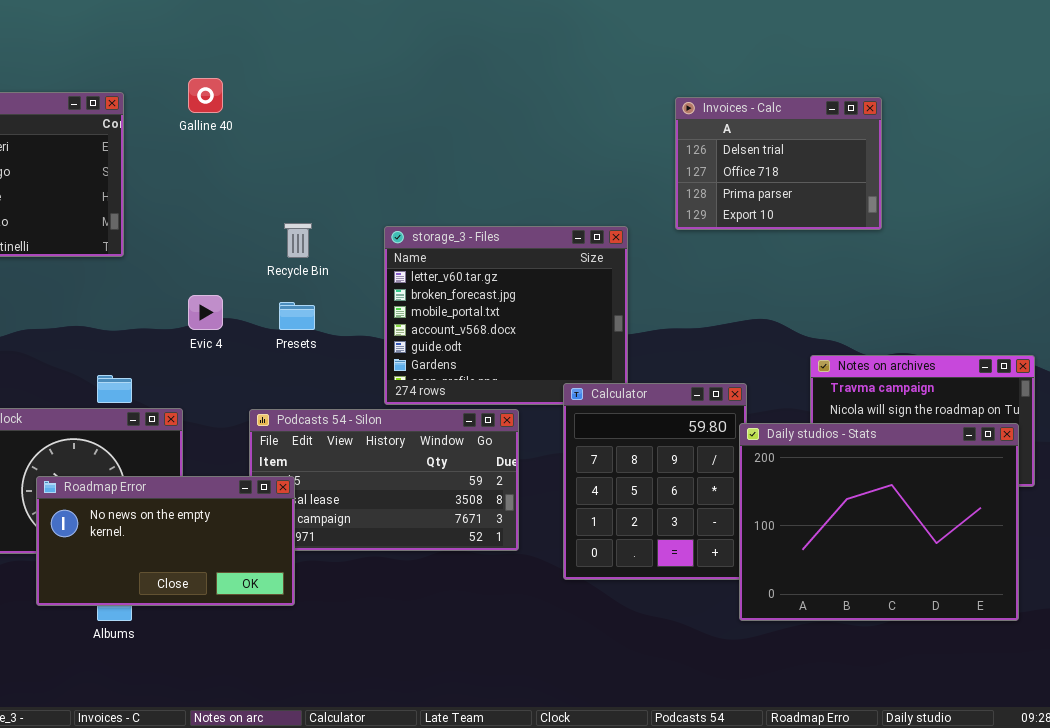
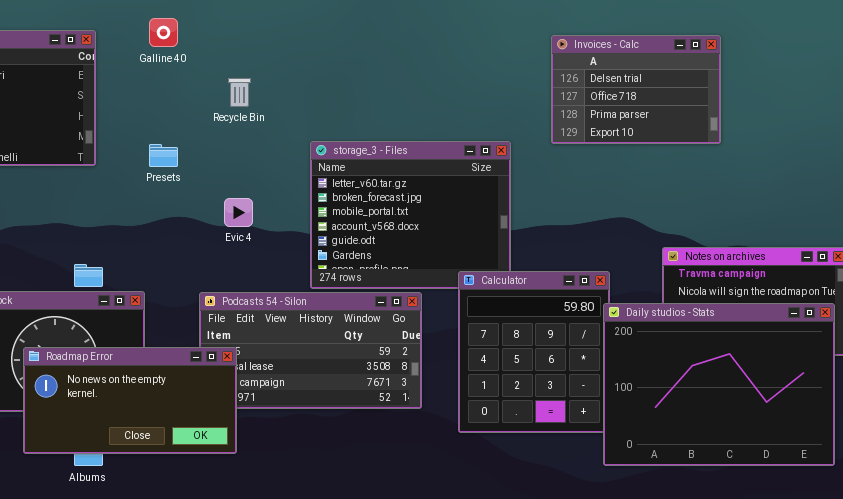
Recycle Bin: [284,223,312,258] -> [228,78,251,107], moved
Evic 4: [188,295,223,330] -> [224,198,253,227], moved
Presets: [279,302,315,330] -> [149,144,178,167], moved

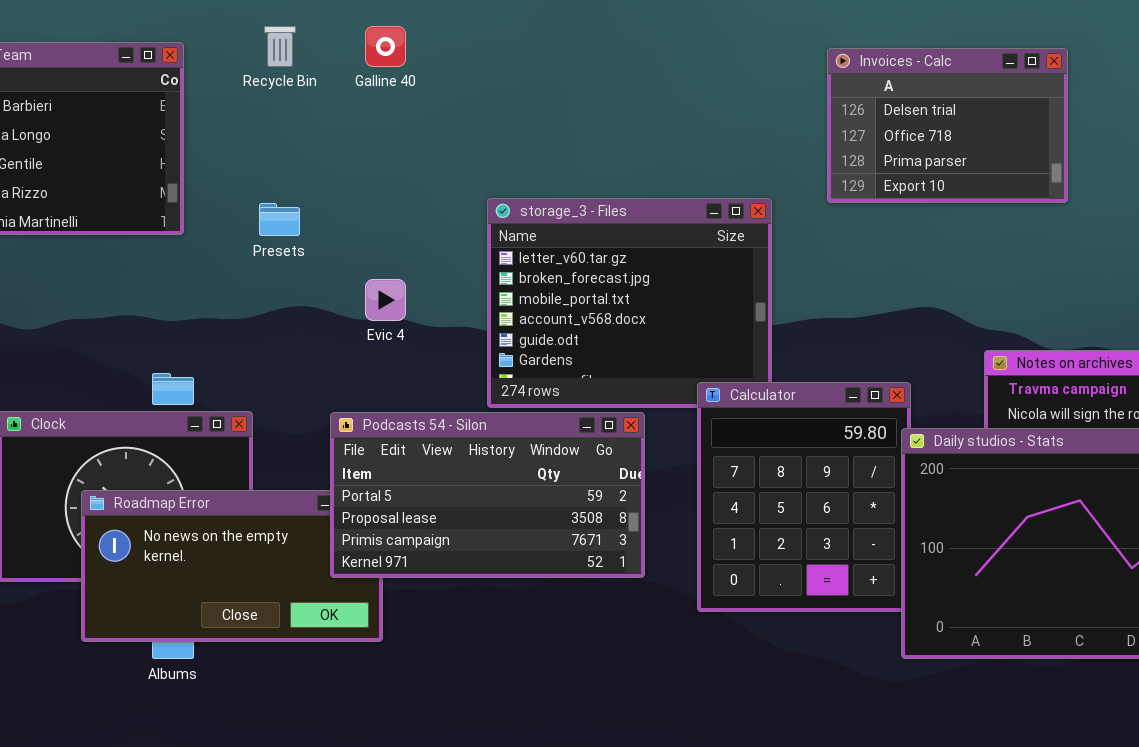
Galline 40: [149,18,178,47] -> [365,26,406,67], moved
Recycle Bin: [228,78,251,107] -> [264,26,296,67], moved
Podcasts 54 - Silon: [199,292,422,409] -> [330,412,645,578], raised

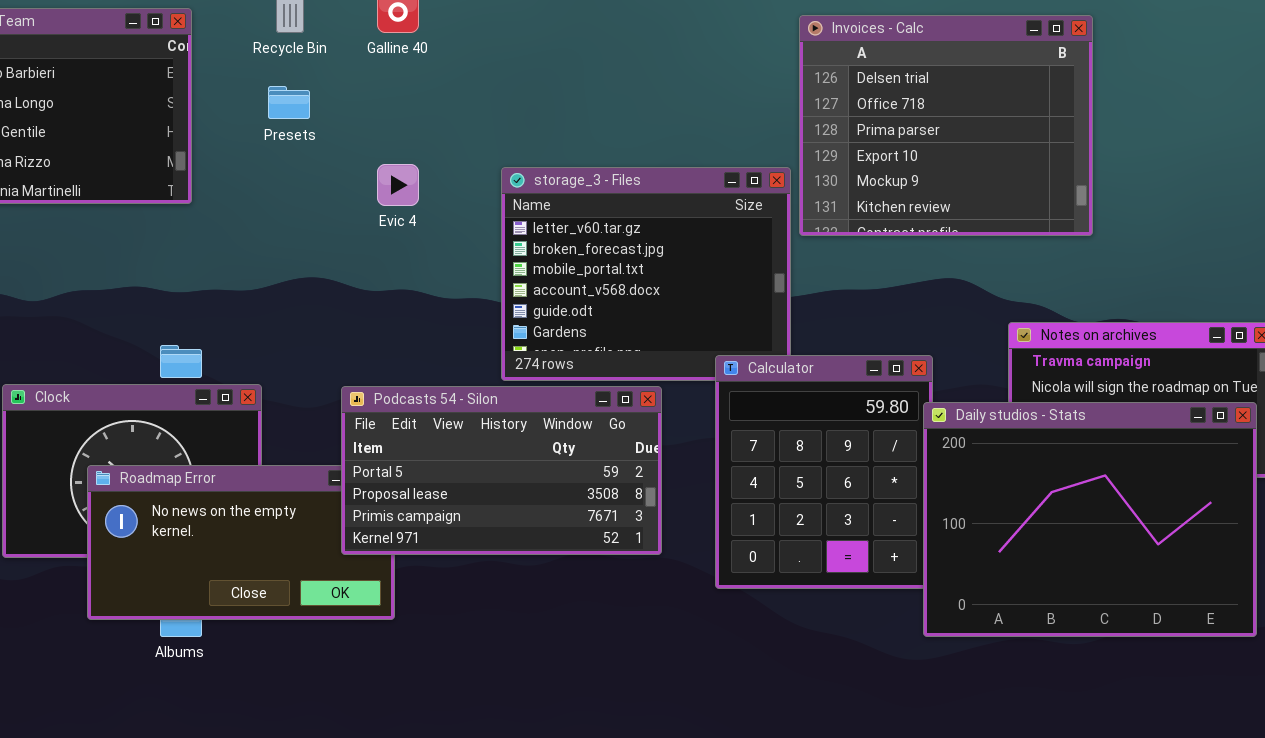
Invoices - Calc: [827,48,1068,203] -> [799,15,1093,236], resized
Presets: [259,203,300,236] -> [268,86,310,119], moved
Evic 4: [365,279,406,321] -> [377,164,419,206], moved

